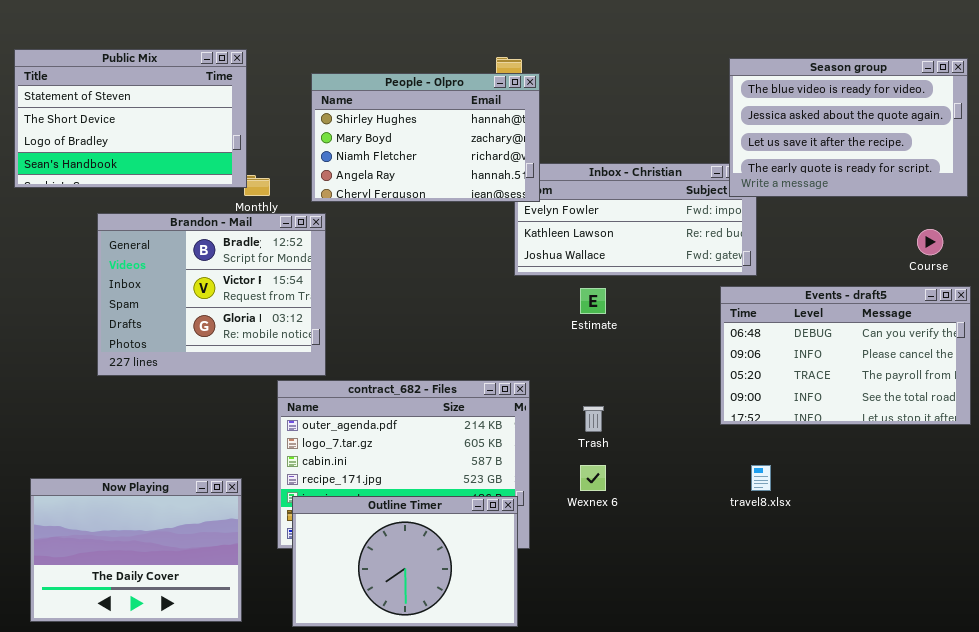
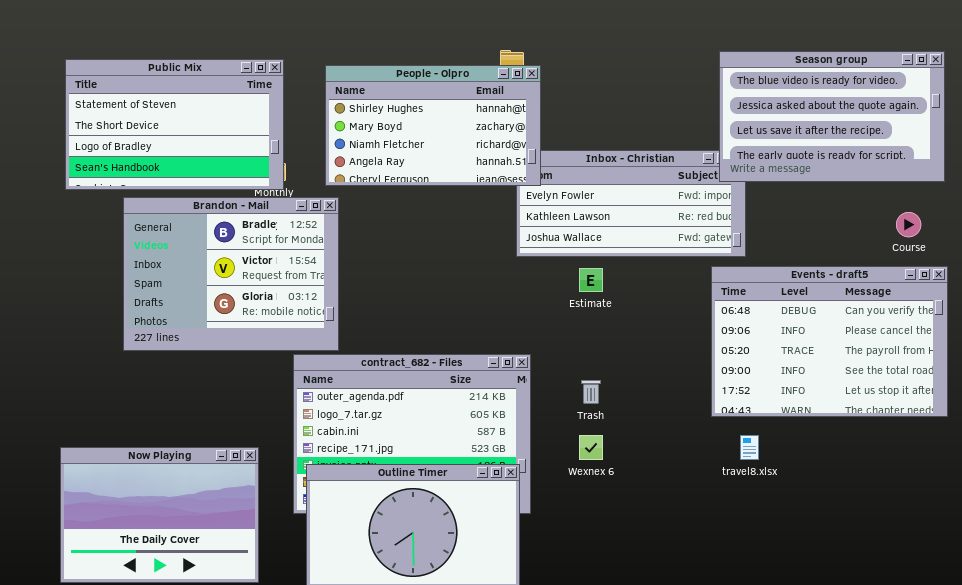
Public Mix: [14,49,247,188] -> [65,59,284,190], moved
Events - draft5: [720,286,971,425] -> [711,266,948,417], resized

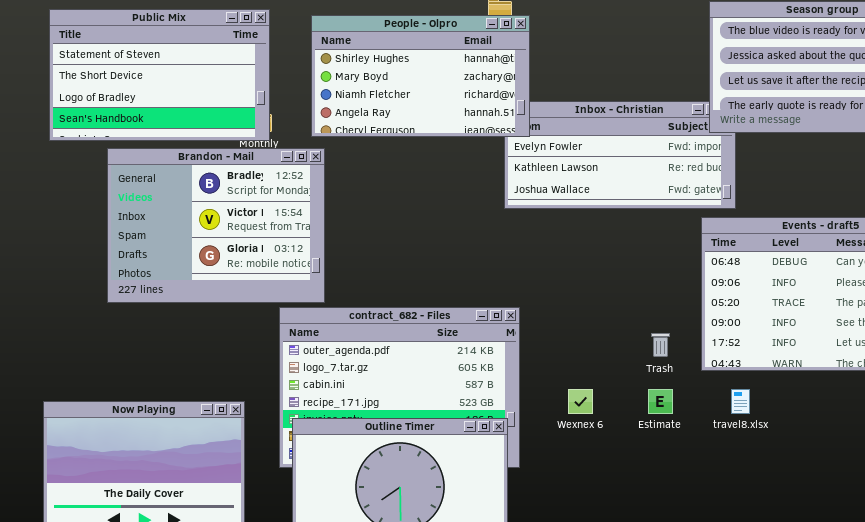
Estimate: [579,268,603,292] -> [648,389,673,414], moved
Trash: [581,380,601,404] -> [651,333,670,357], moved

